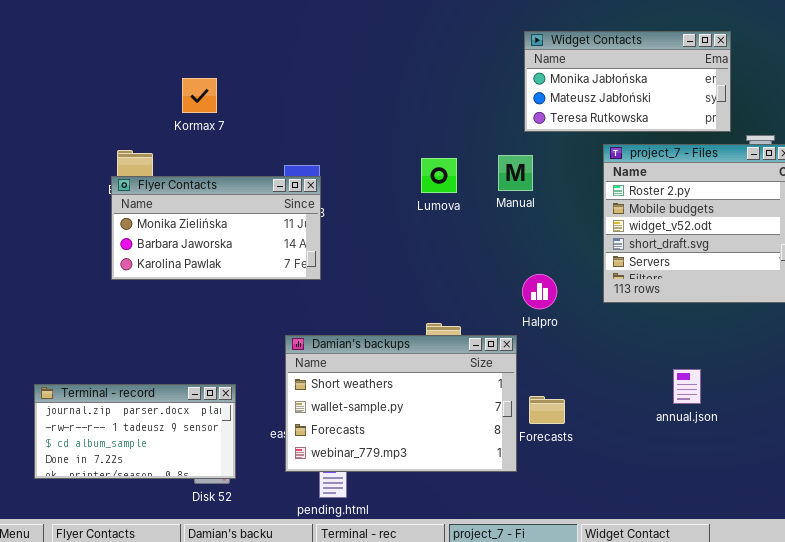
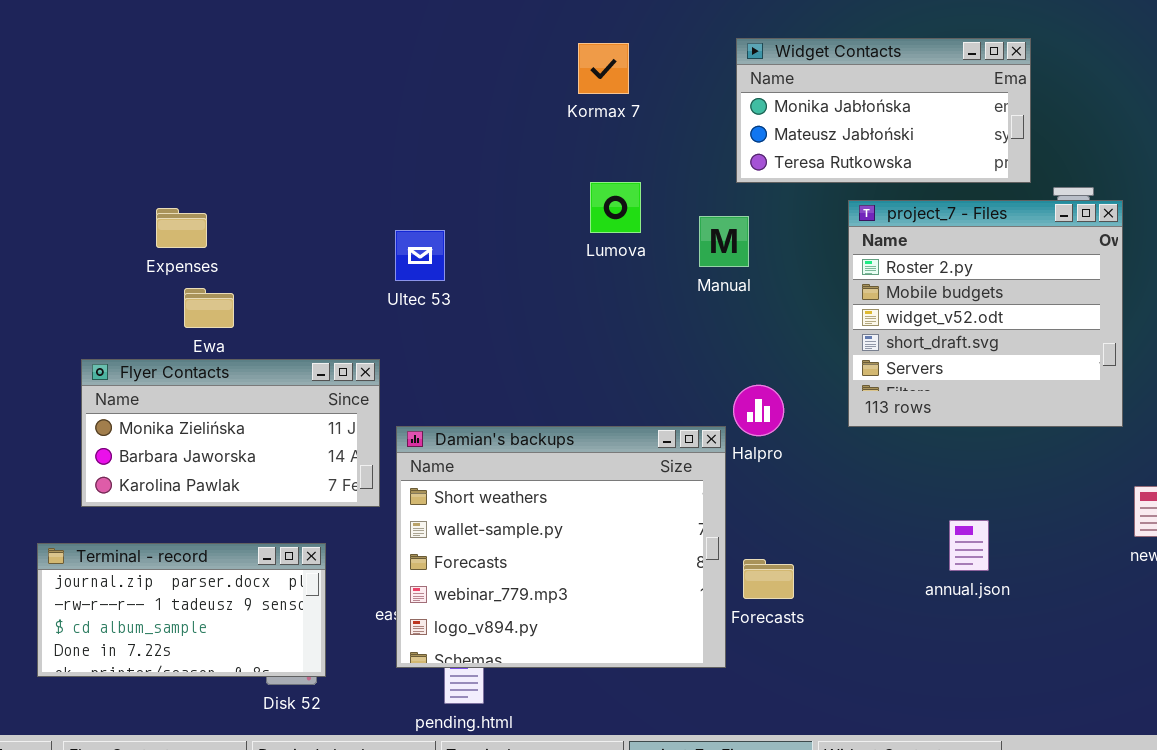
Kormax 7: [182,78,217,113] -> [578,43,629,94], moved
Lumova: [421,158,457,193] -> [590,182,641,233], moved
Flyer Contacts: [111,176,321,280] -> [81,359,380,507], moved
Damian's backups: [285,335,517,472] -> [396,426,726,668], resized

